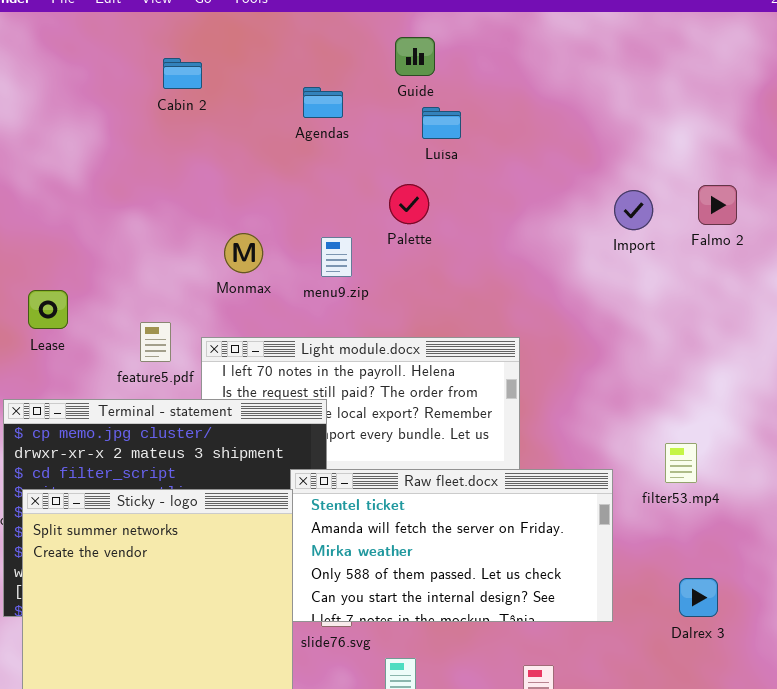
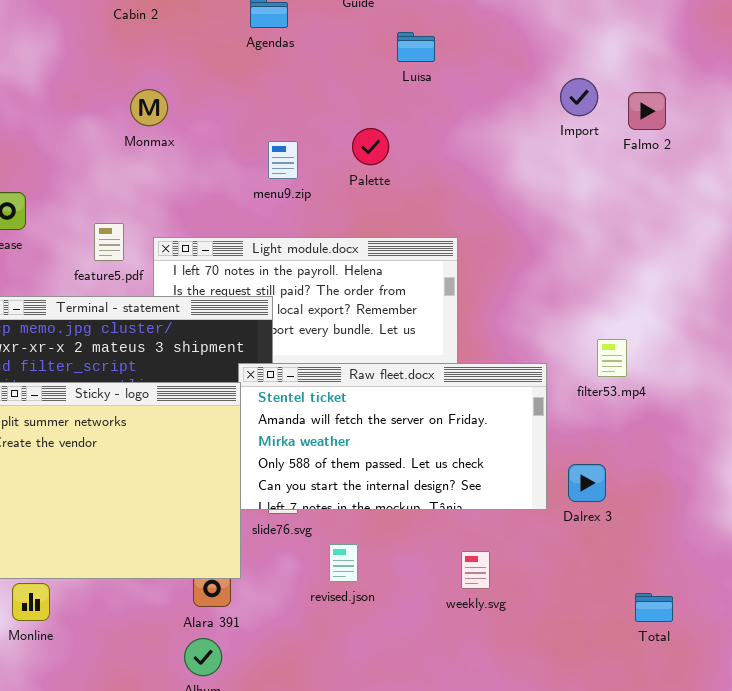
Luísa: [422,107,461,139] -> [397,32,435,62], moved
Palette: [389,184,429,224] -> [352,128,389,165], moved
Import: [614,190,653,230] -> [560,78,598,116], moved
Monmax: [224,233,263,273] -> [130,89,168,126], moved
Dalrex 3: [679,578,718,617] -> [568,464,606,502], moved

